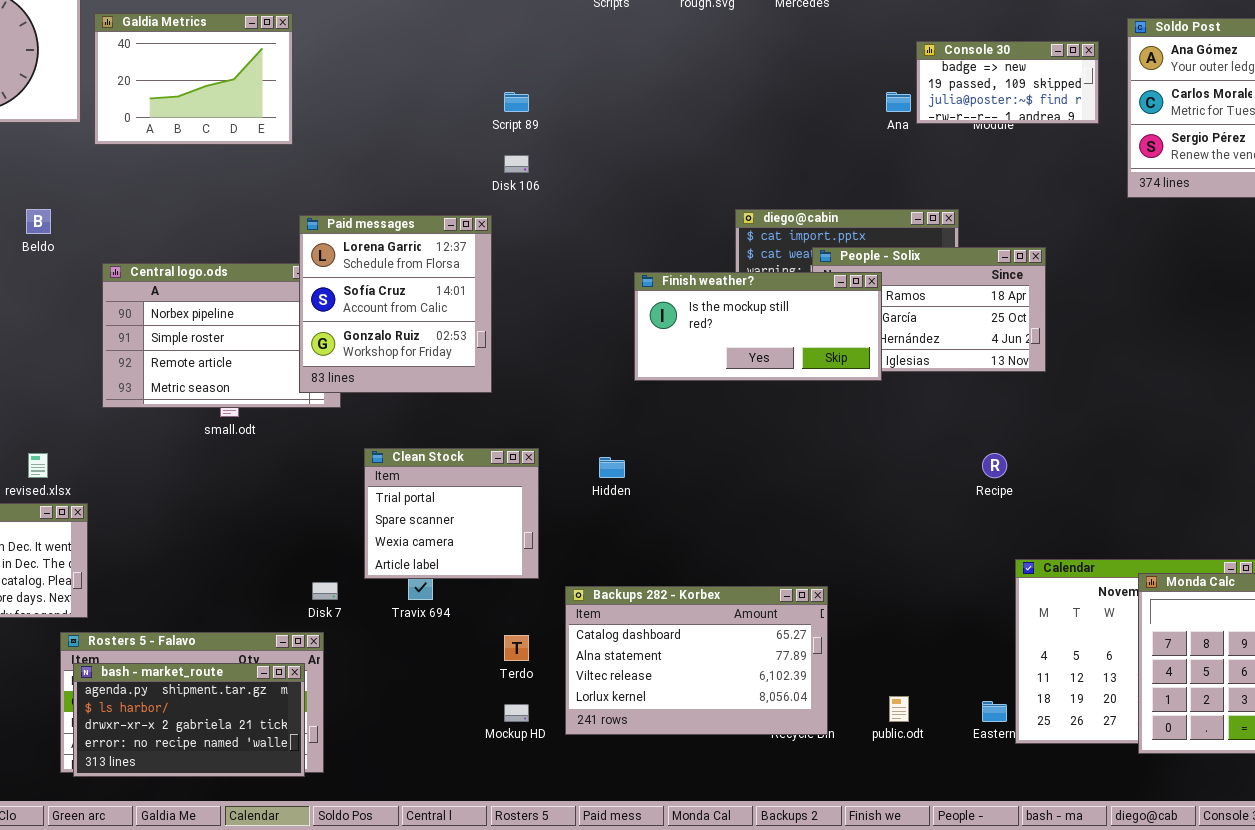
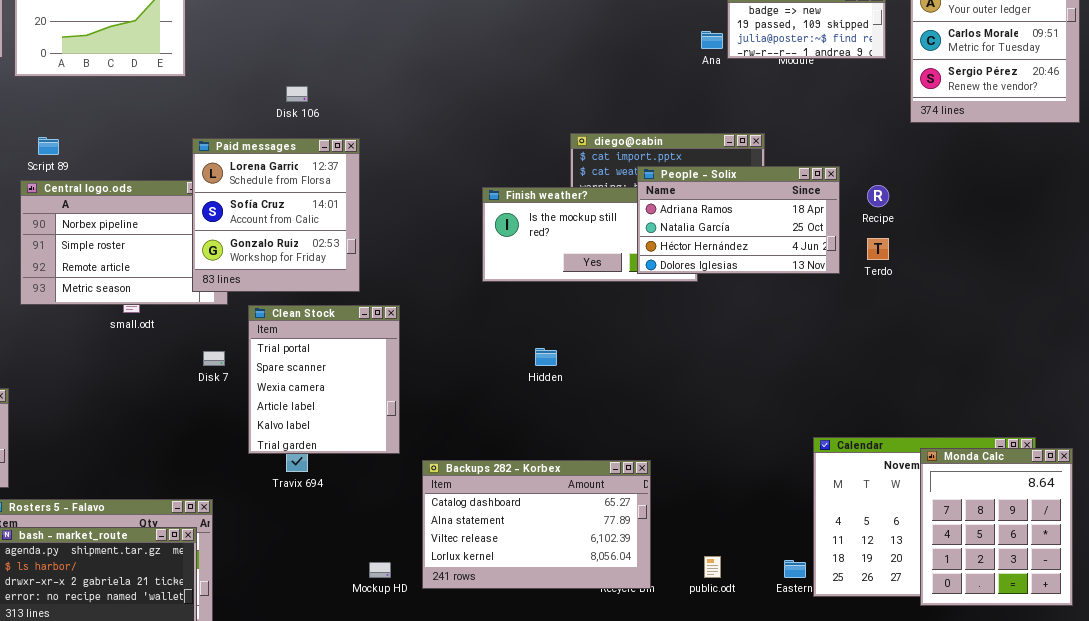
Script 89: [504,92,529,112] -> [38,137,59,155], moved
Disk 106: [504,155,529,173] -> [286,86,308,102], moved
People - Solix: [812,247,1046,372] -> [637,166,840,274], raised
Clean Stock: [364,448,539,579] -> [248,305,400,454], resized
Recipe: [982,453,1007,478] -> [867,185,889,207], moved
Hidden: [599,457,625,478] -> [535,348,557,366], moved
Disk 7: [312,582,338,600] -> [203,351,225,366], moved
Terdo: [504,635,529,661] -> [867,238,889,260], moved

